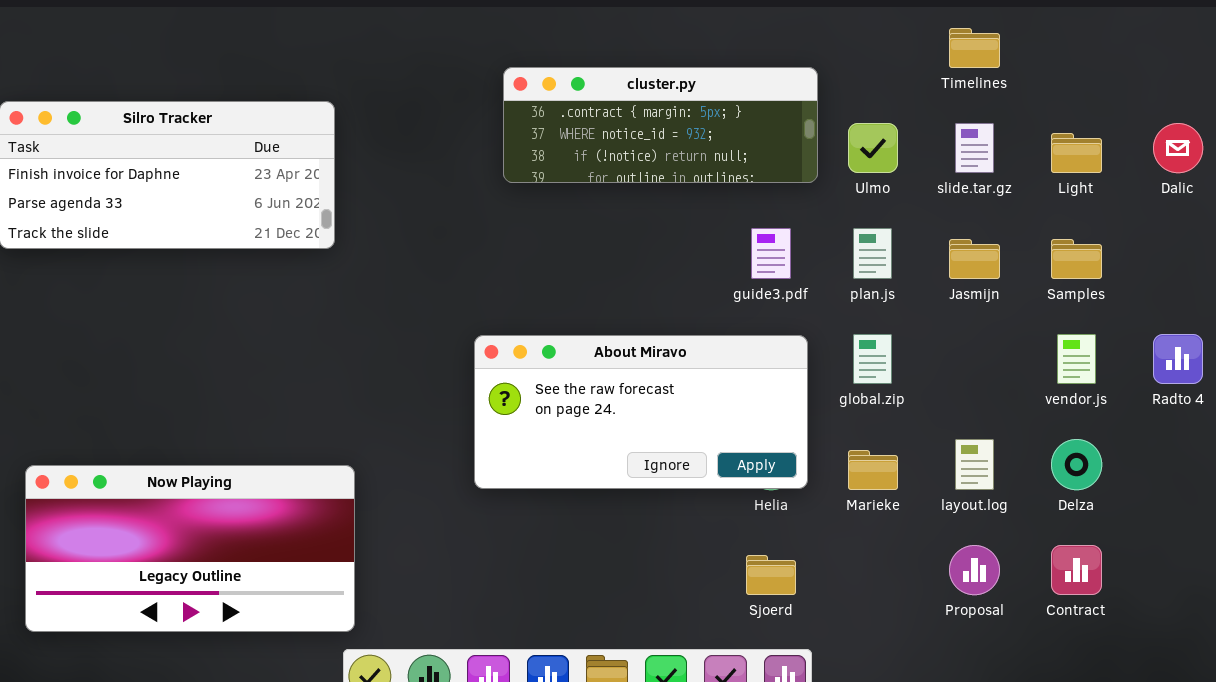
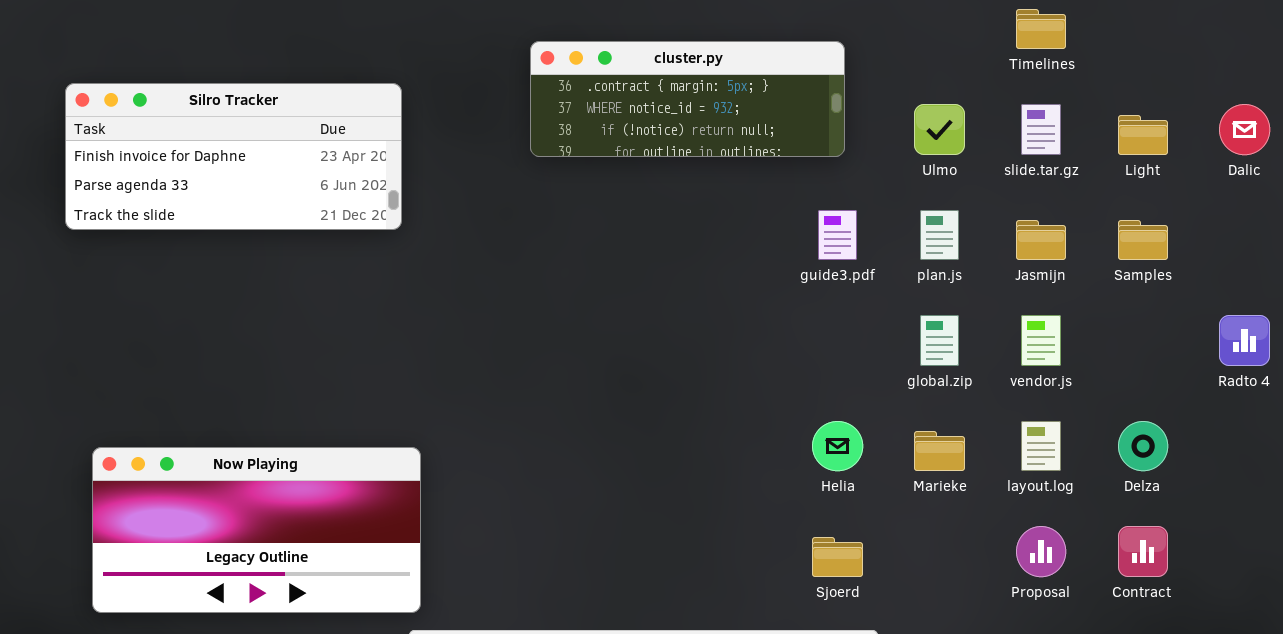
cluster.py: [503,67,818,183] -> [530,41,845,157], moved
vendor.js: [1057,334,1096,384] -> [1021,315,1061,366], moved
About Miravo: [474,335,808,489] -> none, closed

